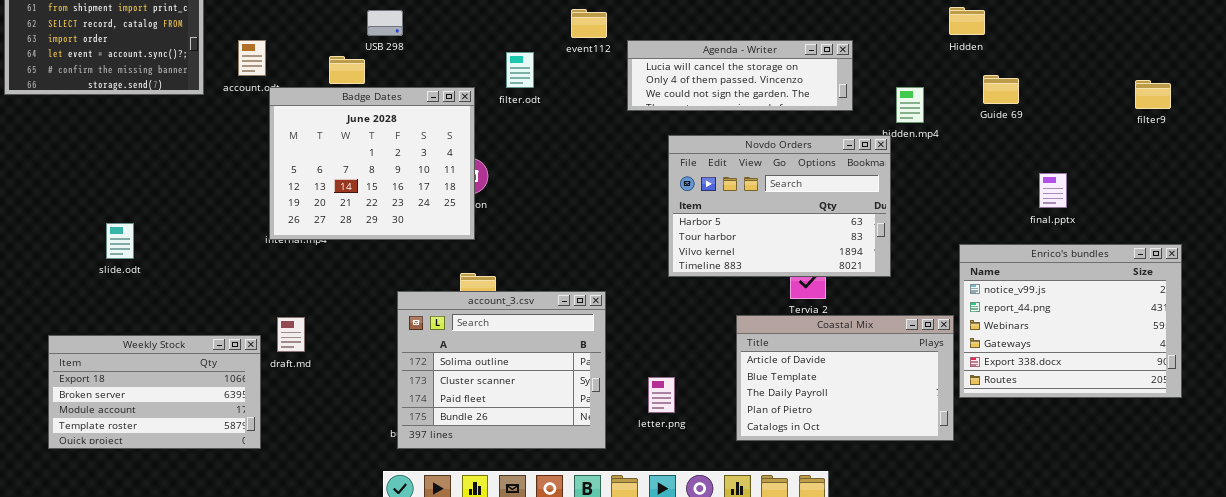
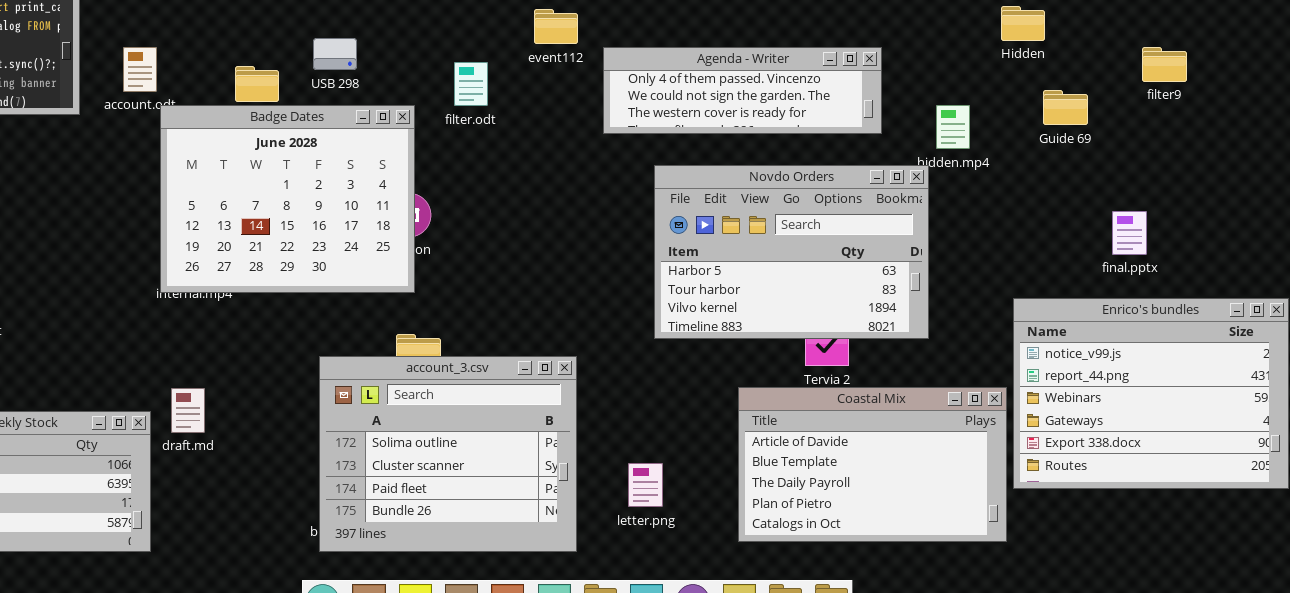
USB 298: [367,10,403,36] -> [313,38,357,70], moved
Agenda - Writer: [627,40,853,111] -> [603,47,882,134], scrolled down 1 row
filter9: [1135,80,1171,109] -> [1142,47,1187,82], moved

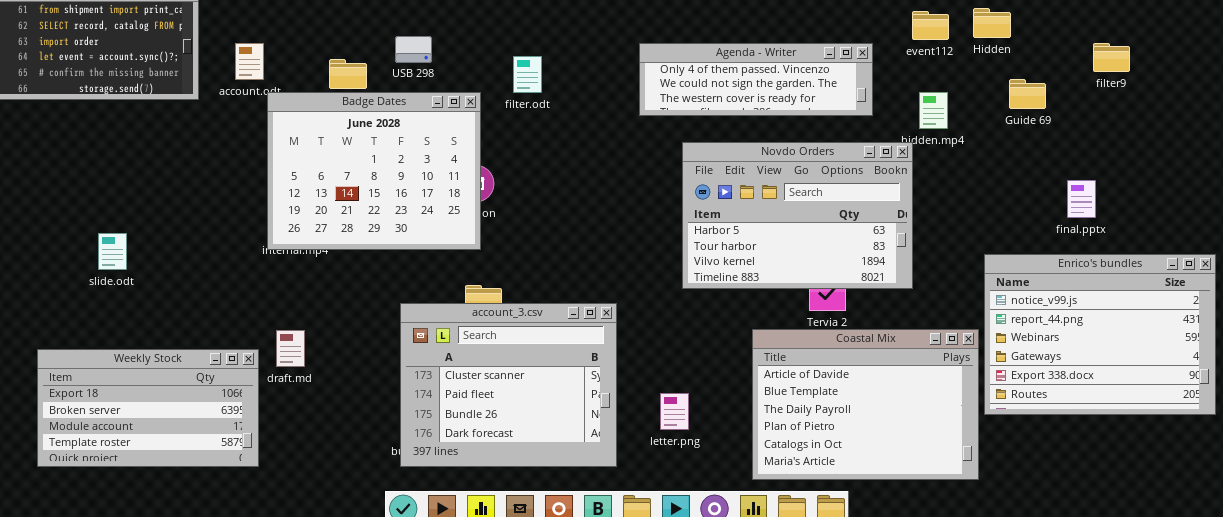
event112: [534,9,578,44] -> [912,11,949,40], moved
account_3.csv: [319,356,577,552] -> [400,303,617,467], scrolled down 1 row
Coastal Mix: [738,387,1007,542] -> [752,329,979,480], resized

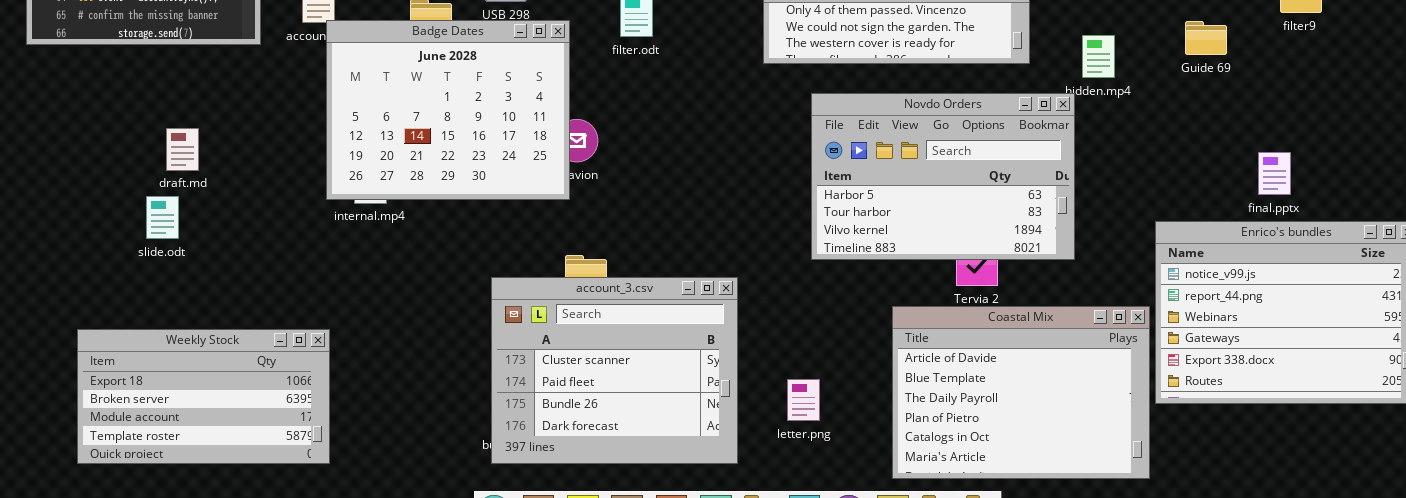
Badge Dates: [267,92,481,250] -> [326,20,570,200], moved
final.pptx: [1067,180,1096,218] -> [1258,152,1291,195], moved
draft.md: [276,330,305,367] -> [166,128,199,171], moved

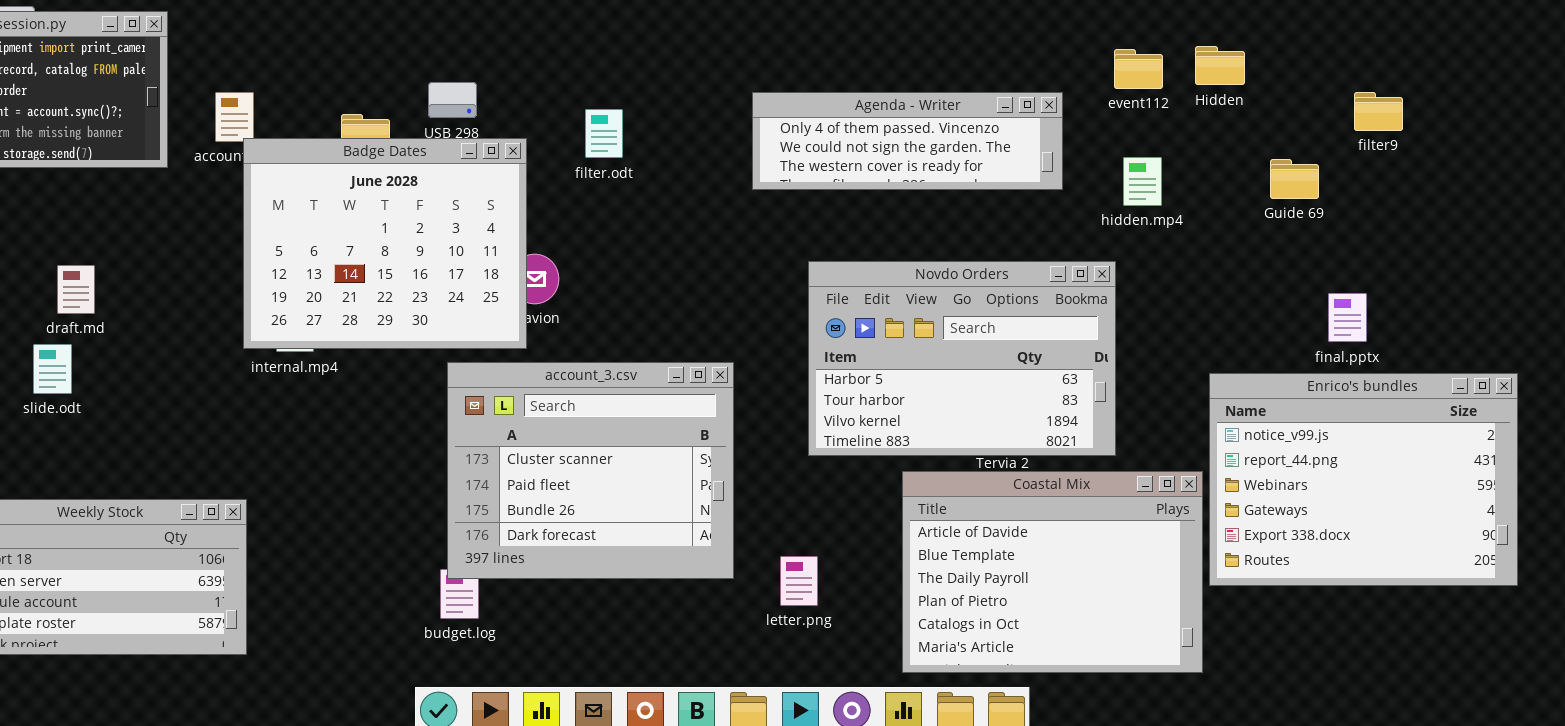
Guide 69: [1185,21,1227,55] -> [1270,159,1319,199], moved
Novdo Orders: [811,93,1075,260] -> [808,261,1116,456], moved
account_3.csv: [491,277,738,464] -> [447,362,734,579], moved

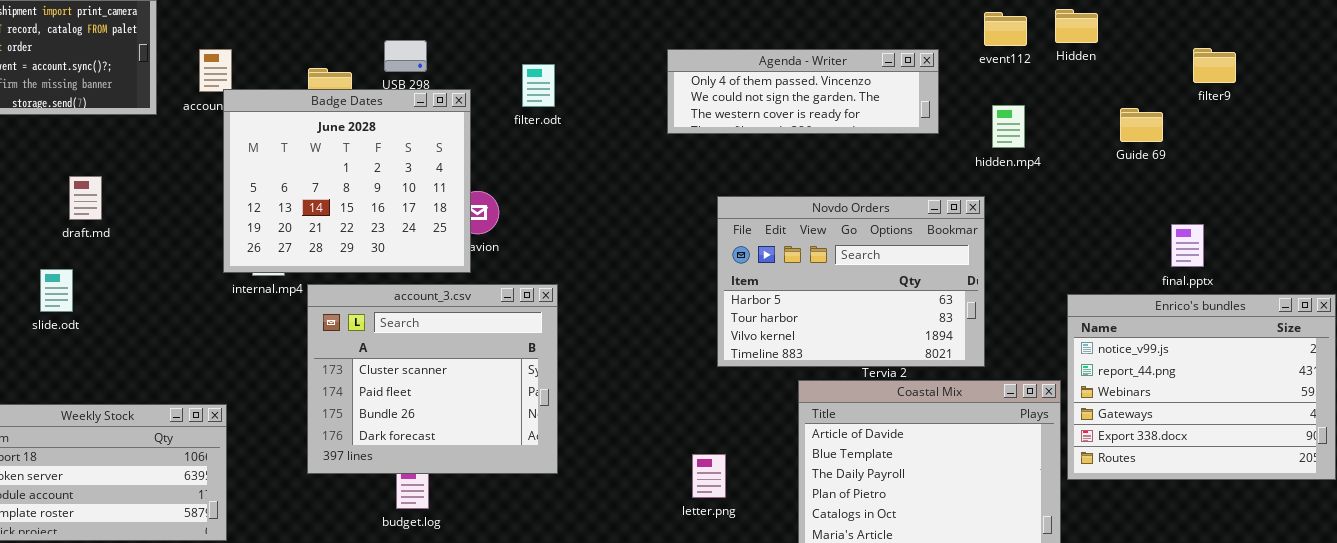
draft.md: [57,265,95,314] -> [69,176,102,220], moved
account_3.csv: [447,362,734,579] -> [307,284,558,474], moved

